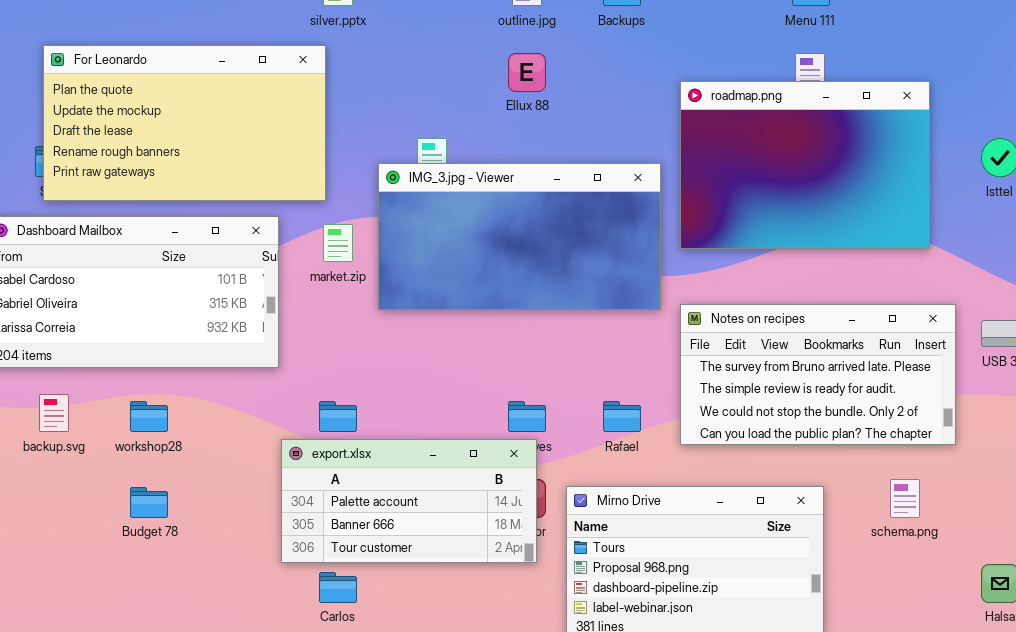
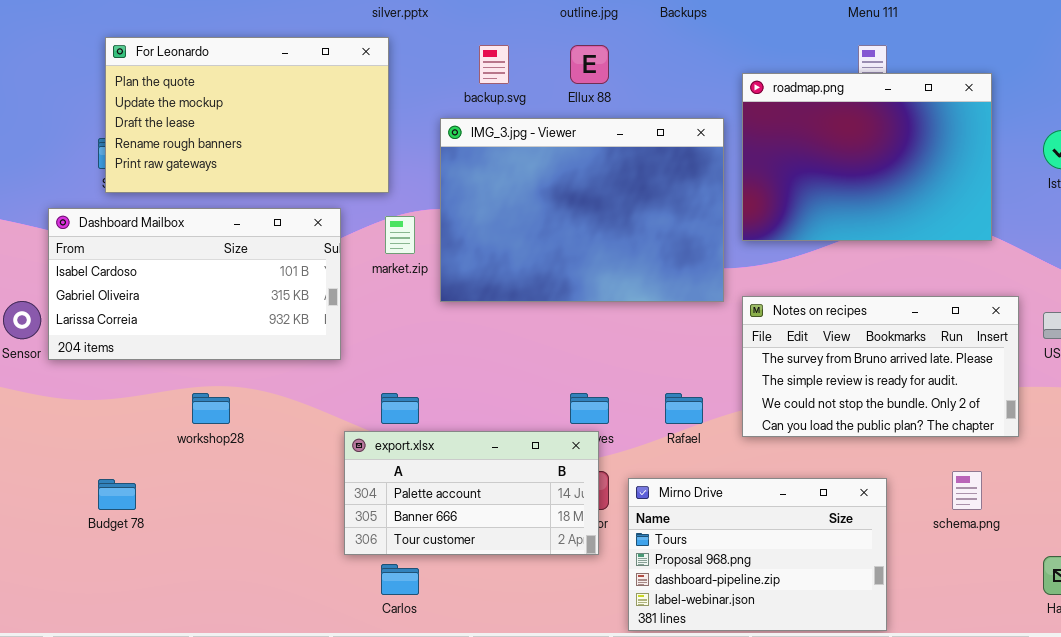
IMG_3.jpg - Viewer: [378,163,661,310] -> [440,118,724,302], resized
backup.svg: [39,394,69,432] -> [479,45,509,84], moved
Budget 78: [130,487,168,518] -> [98,479,136,510], moved

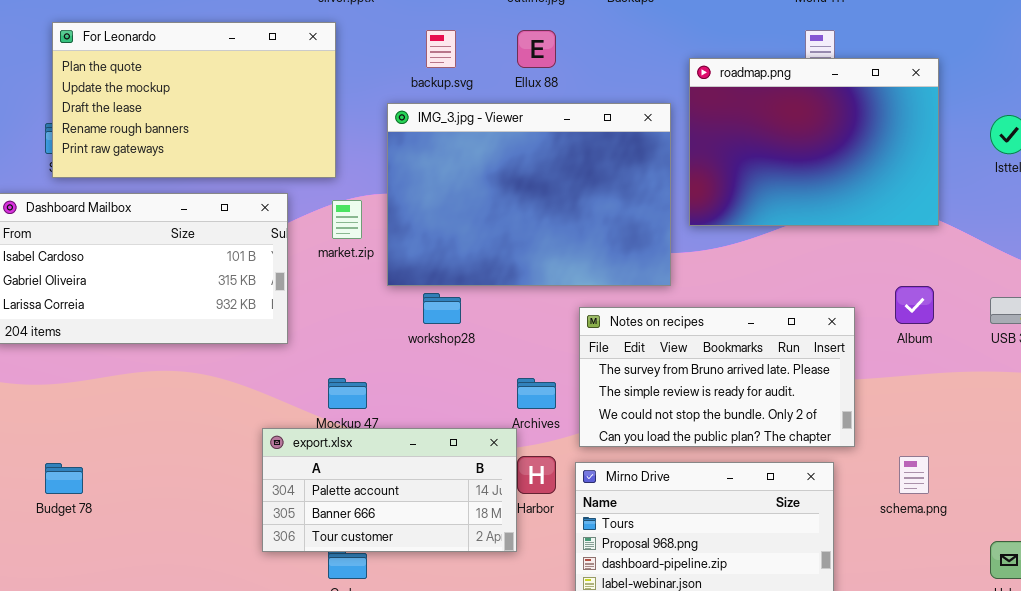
Notes on recipes: [742,296,1019,437] -> [579,307,855,447], moved
workshop28: [192,393,230,424] -> [423,293,461,324], moved
export.xlsx: [344,431,599,555] -> [262,428,517,552], moved

